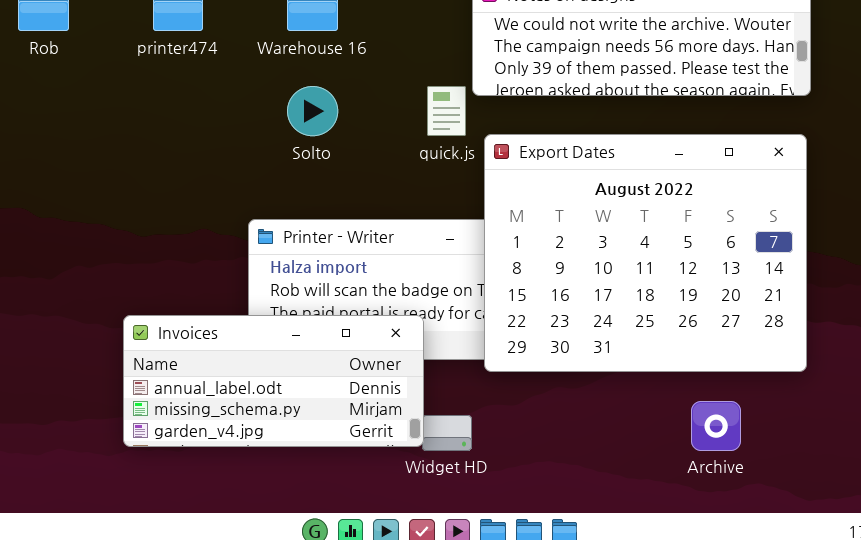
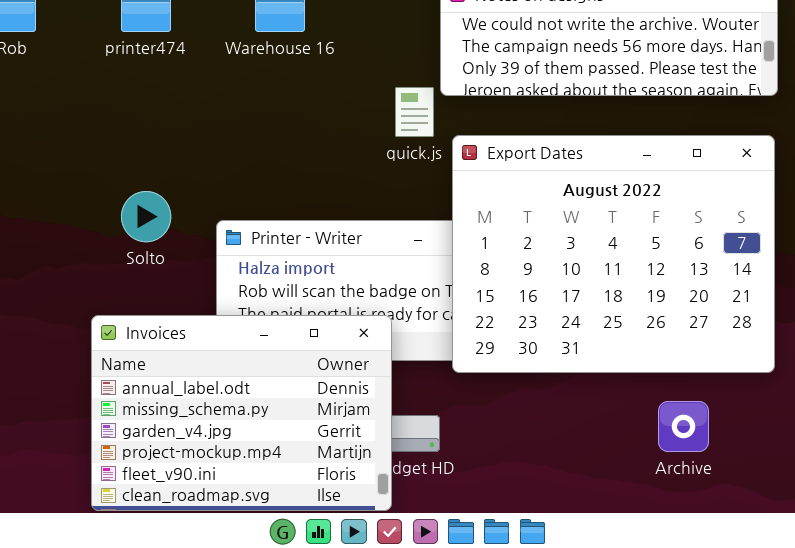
Solto: [287,86,338,136] -> [121,191,171,242], moved
Invoices: [123,315,424,447] -> [91,315,392,511], resized

